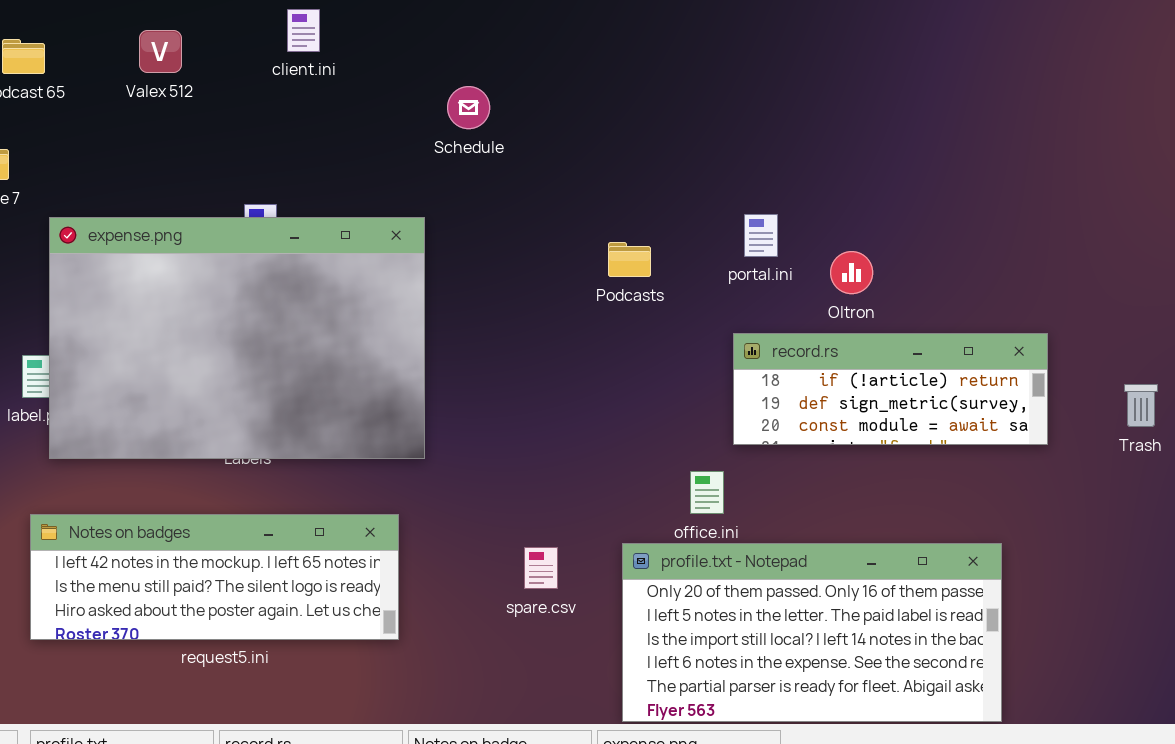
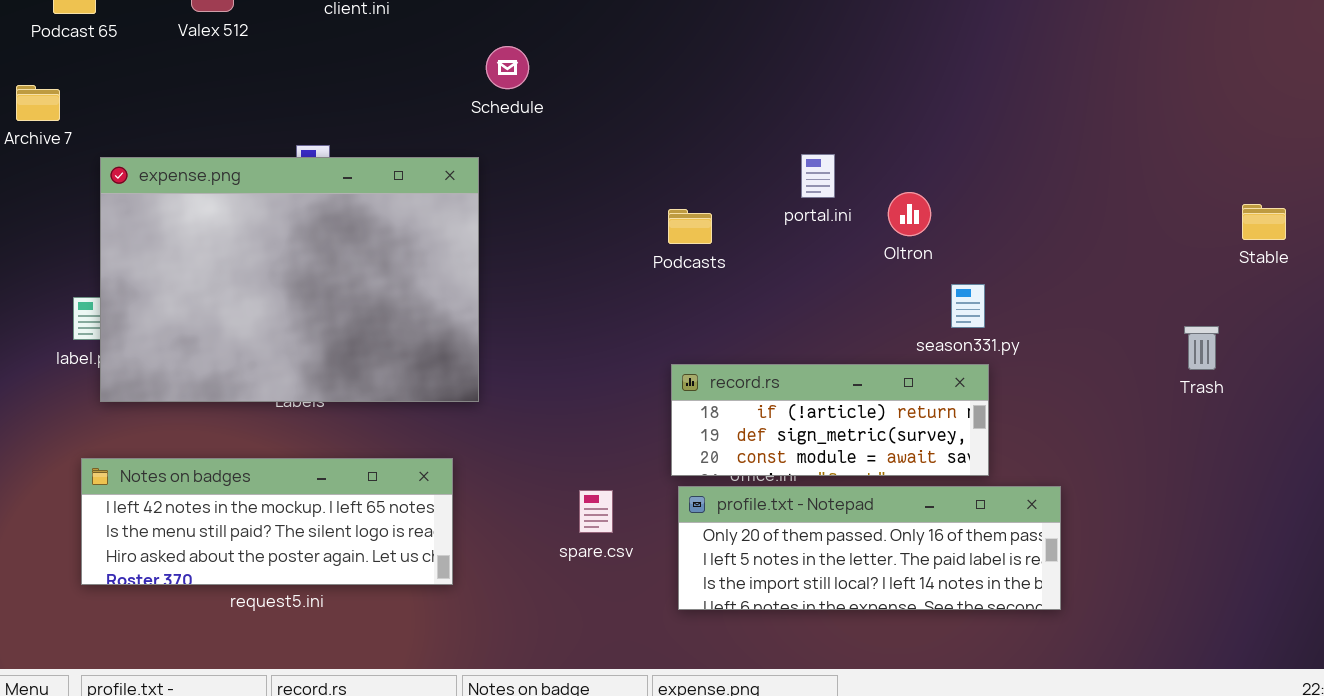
Schedule: [447,86,490,129] -> [486,46,529,89], moved
Podcasts: [608,242,651,277] -> [668,209,712,244], moved
record.rs: [733,333,1048,445] -> [671,364,989,476], moved
profile.txt - Notepad: [622,543,1002,722] -> [678,486,1061,610], resized

